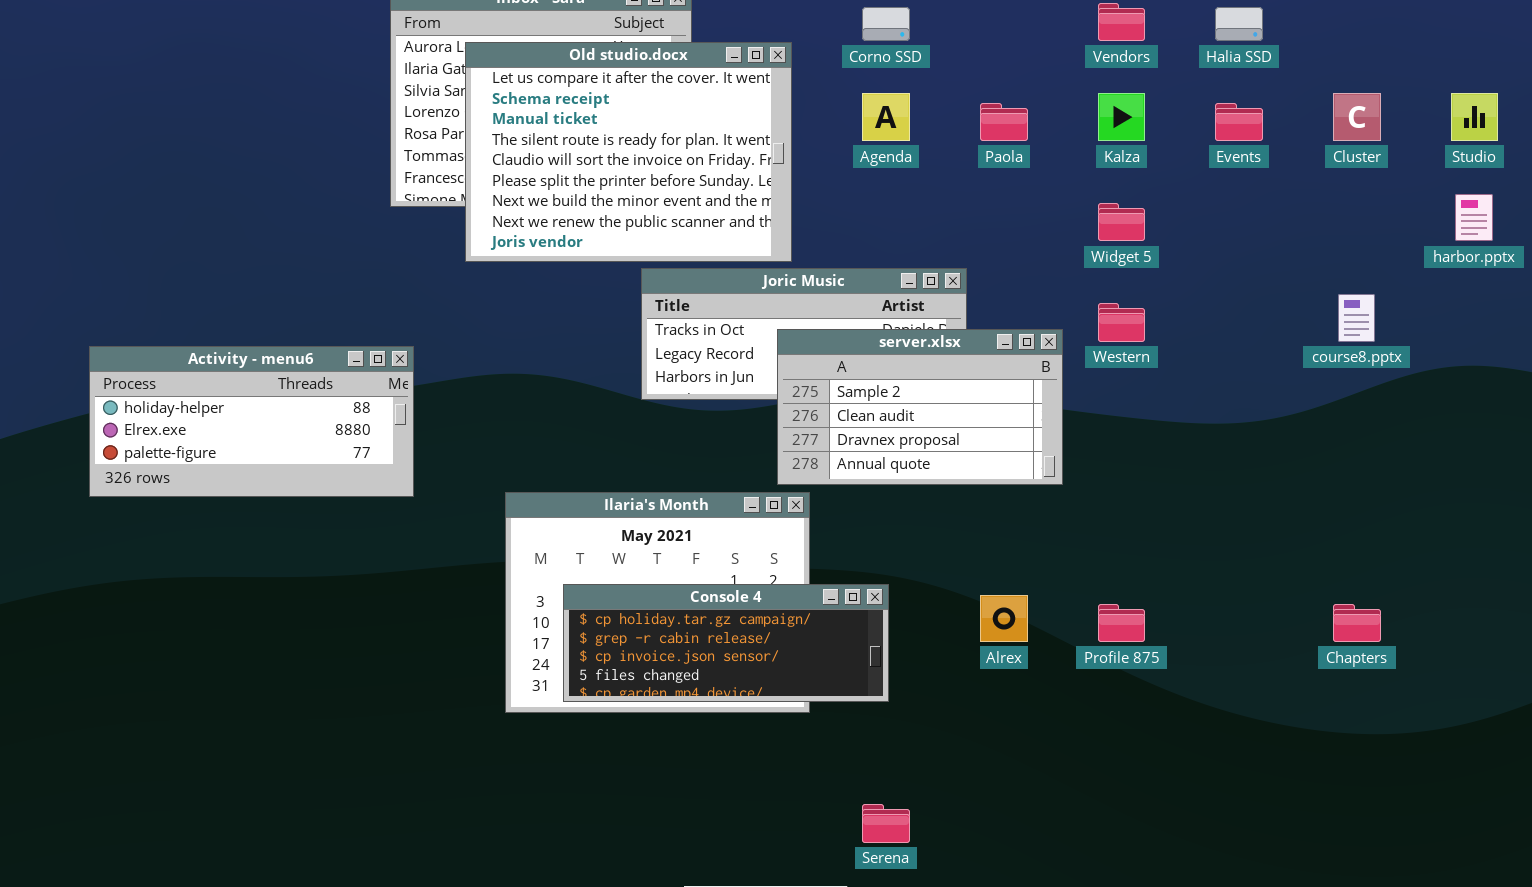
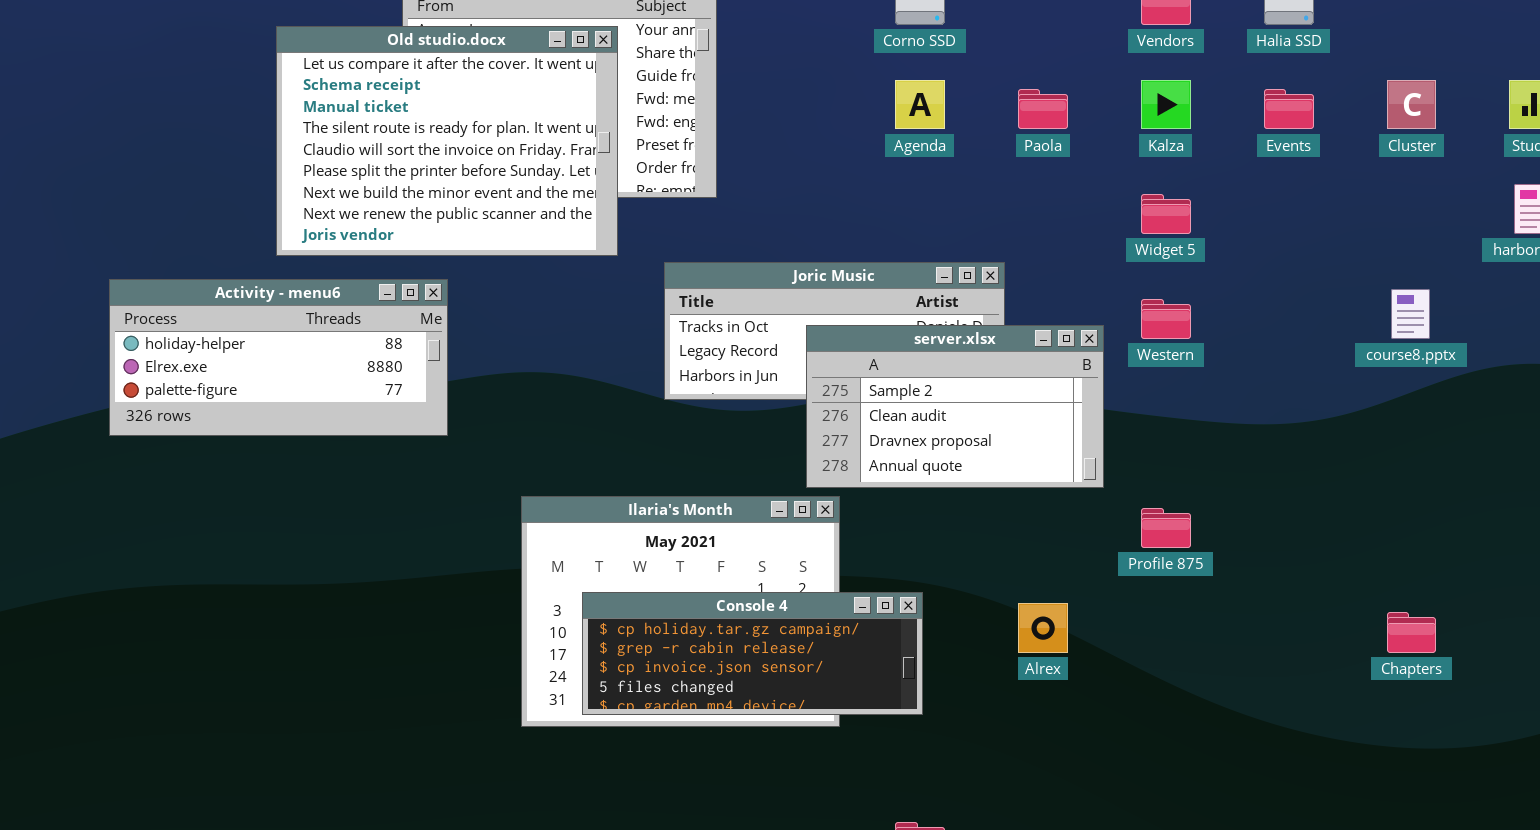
Old studio.docx: [465,42,792,262] -> [276,26,618,256], moved
Activity - menu6: [89,346,414,497] -> [109,279,448,436], moved
Profile 875: [1098,604,1145,642] -> [1141,508,1191,548], moved

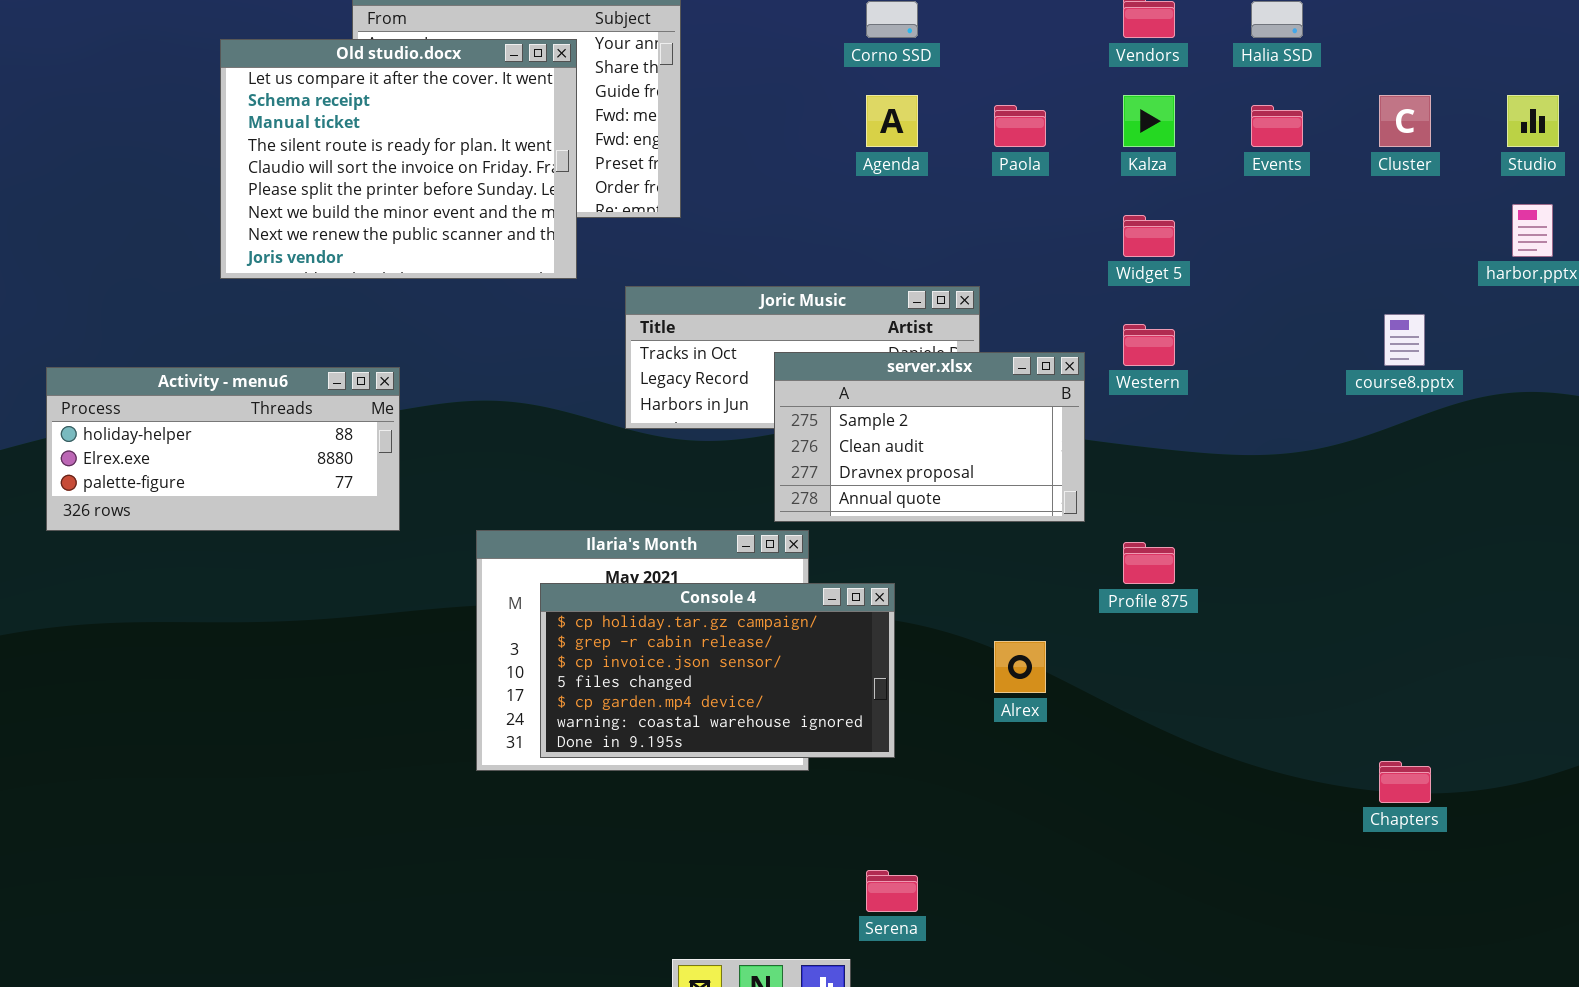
Activity - menu6: [109,279,448,436] -> [46,367,400,531], moved
Console 4: [582,592,923,715] -> [540,583,895,758], resized
Chapters: [1387,612,1436,653] -> [1379,761,1431,803], moved

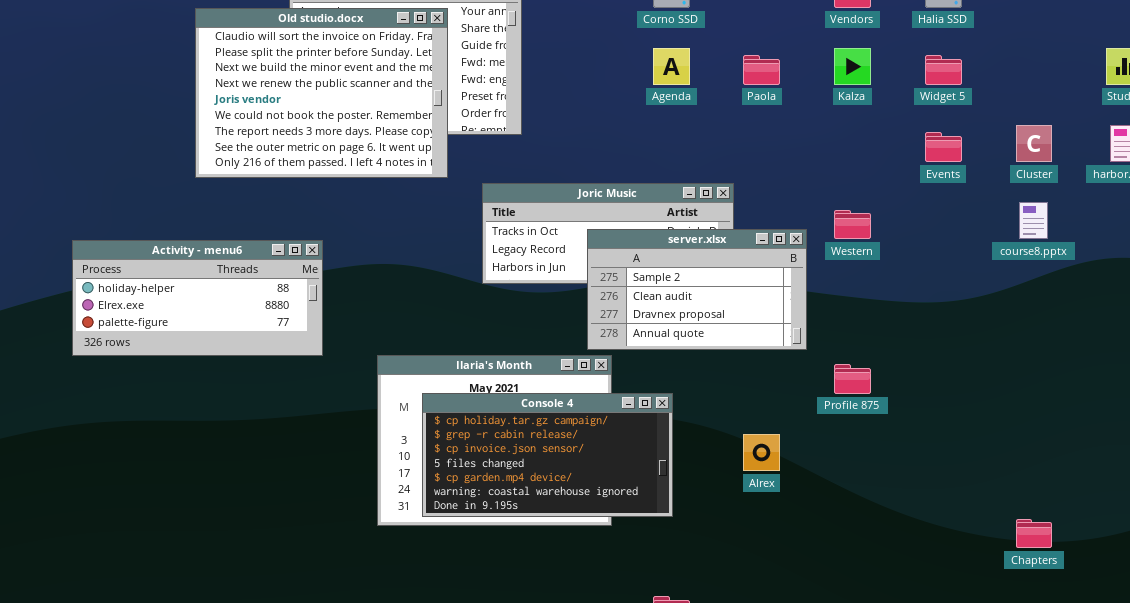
Old studio.docx: [220,39,577,279] -> [195,8,448,178], scrolled down 4 rows
Cluster: [1379,95,1431,147] -> [1016,125,1052,162], moved
Events: [1251,105,1303,147] -> [925,132,962,162], moved
Widget 5: [1123,215,1175,257] -> [925,55,962,85], moved

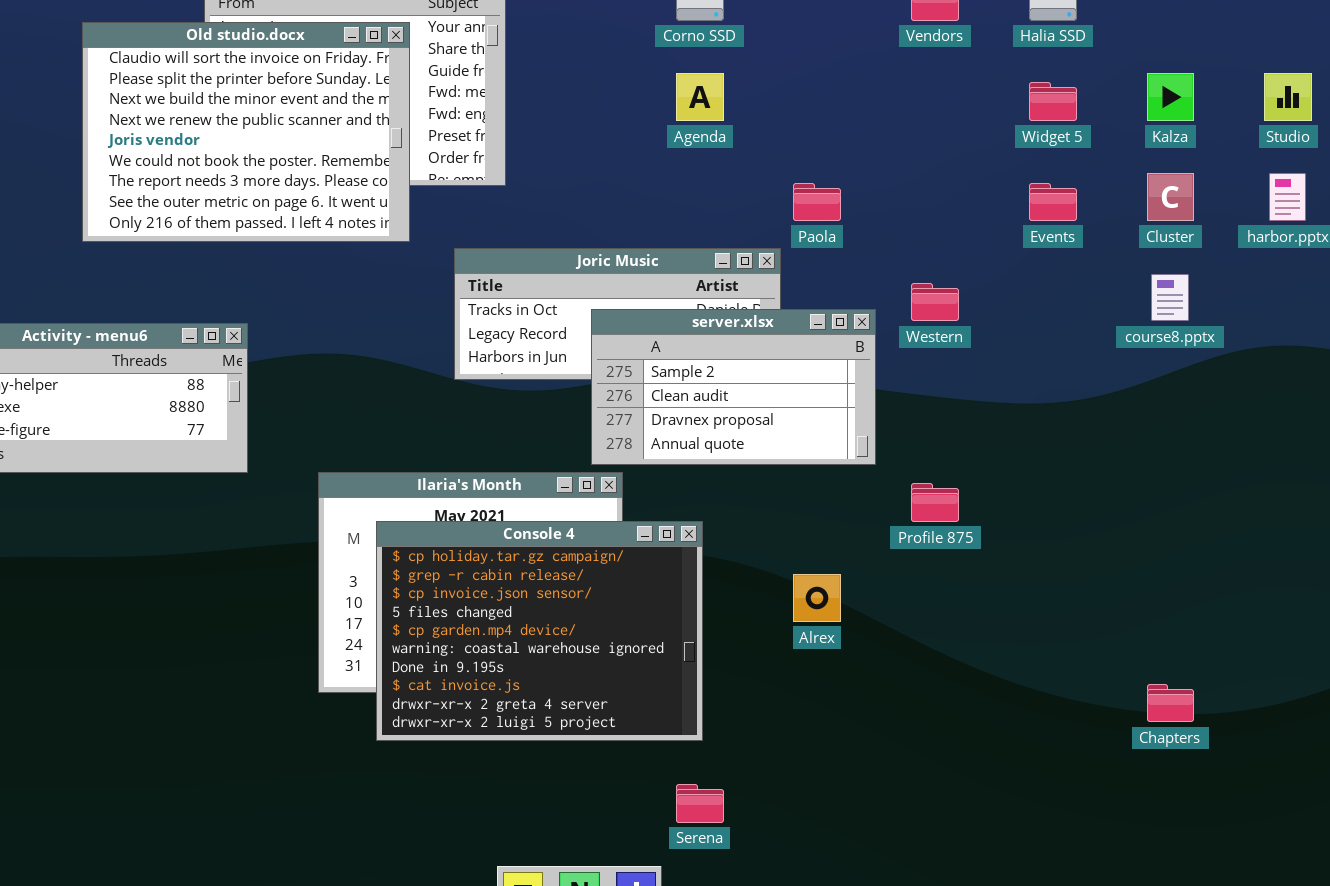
Kalza: [834,48,871,85] -> [1147,73,1194,121], moved
Paola: [743,55,780,85] -> [793,183,841,221], moved
Console 4: [422,393,673,517] -> [376,521,703,741], resized

